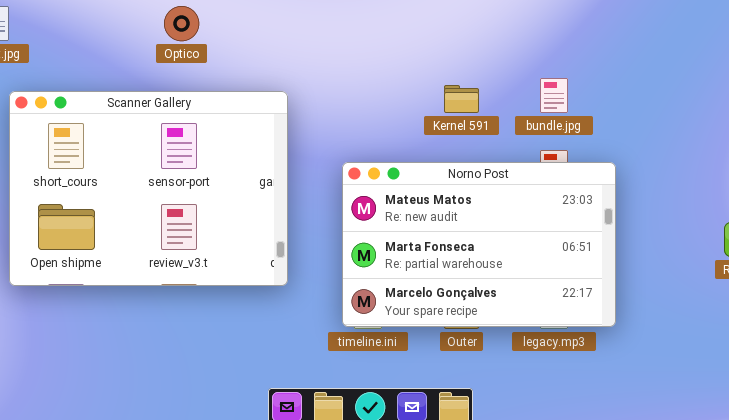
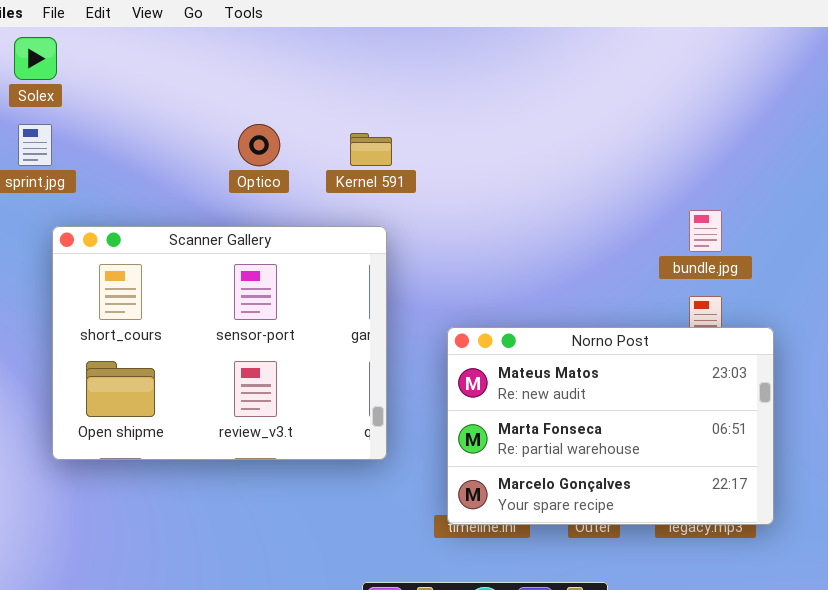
Kernel 591: [444,85,479,113] -> [350,133,392,166], moved
Norno Post: [342,162,616,327] -> [447,327,774,525], moved

